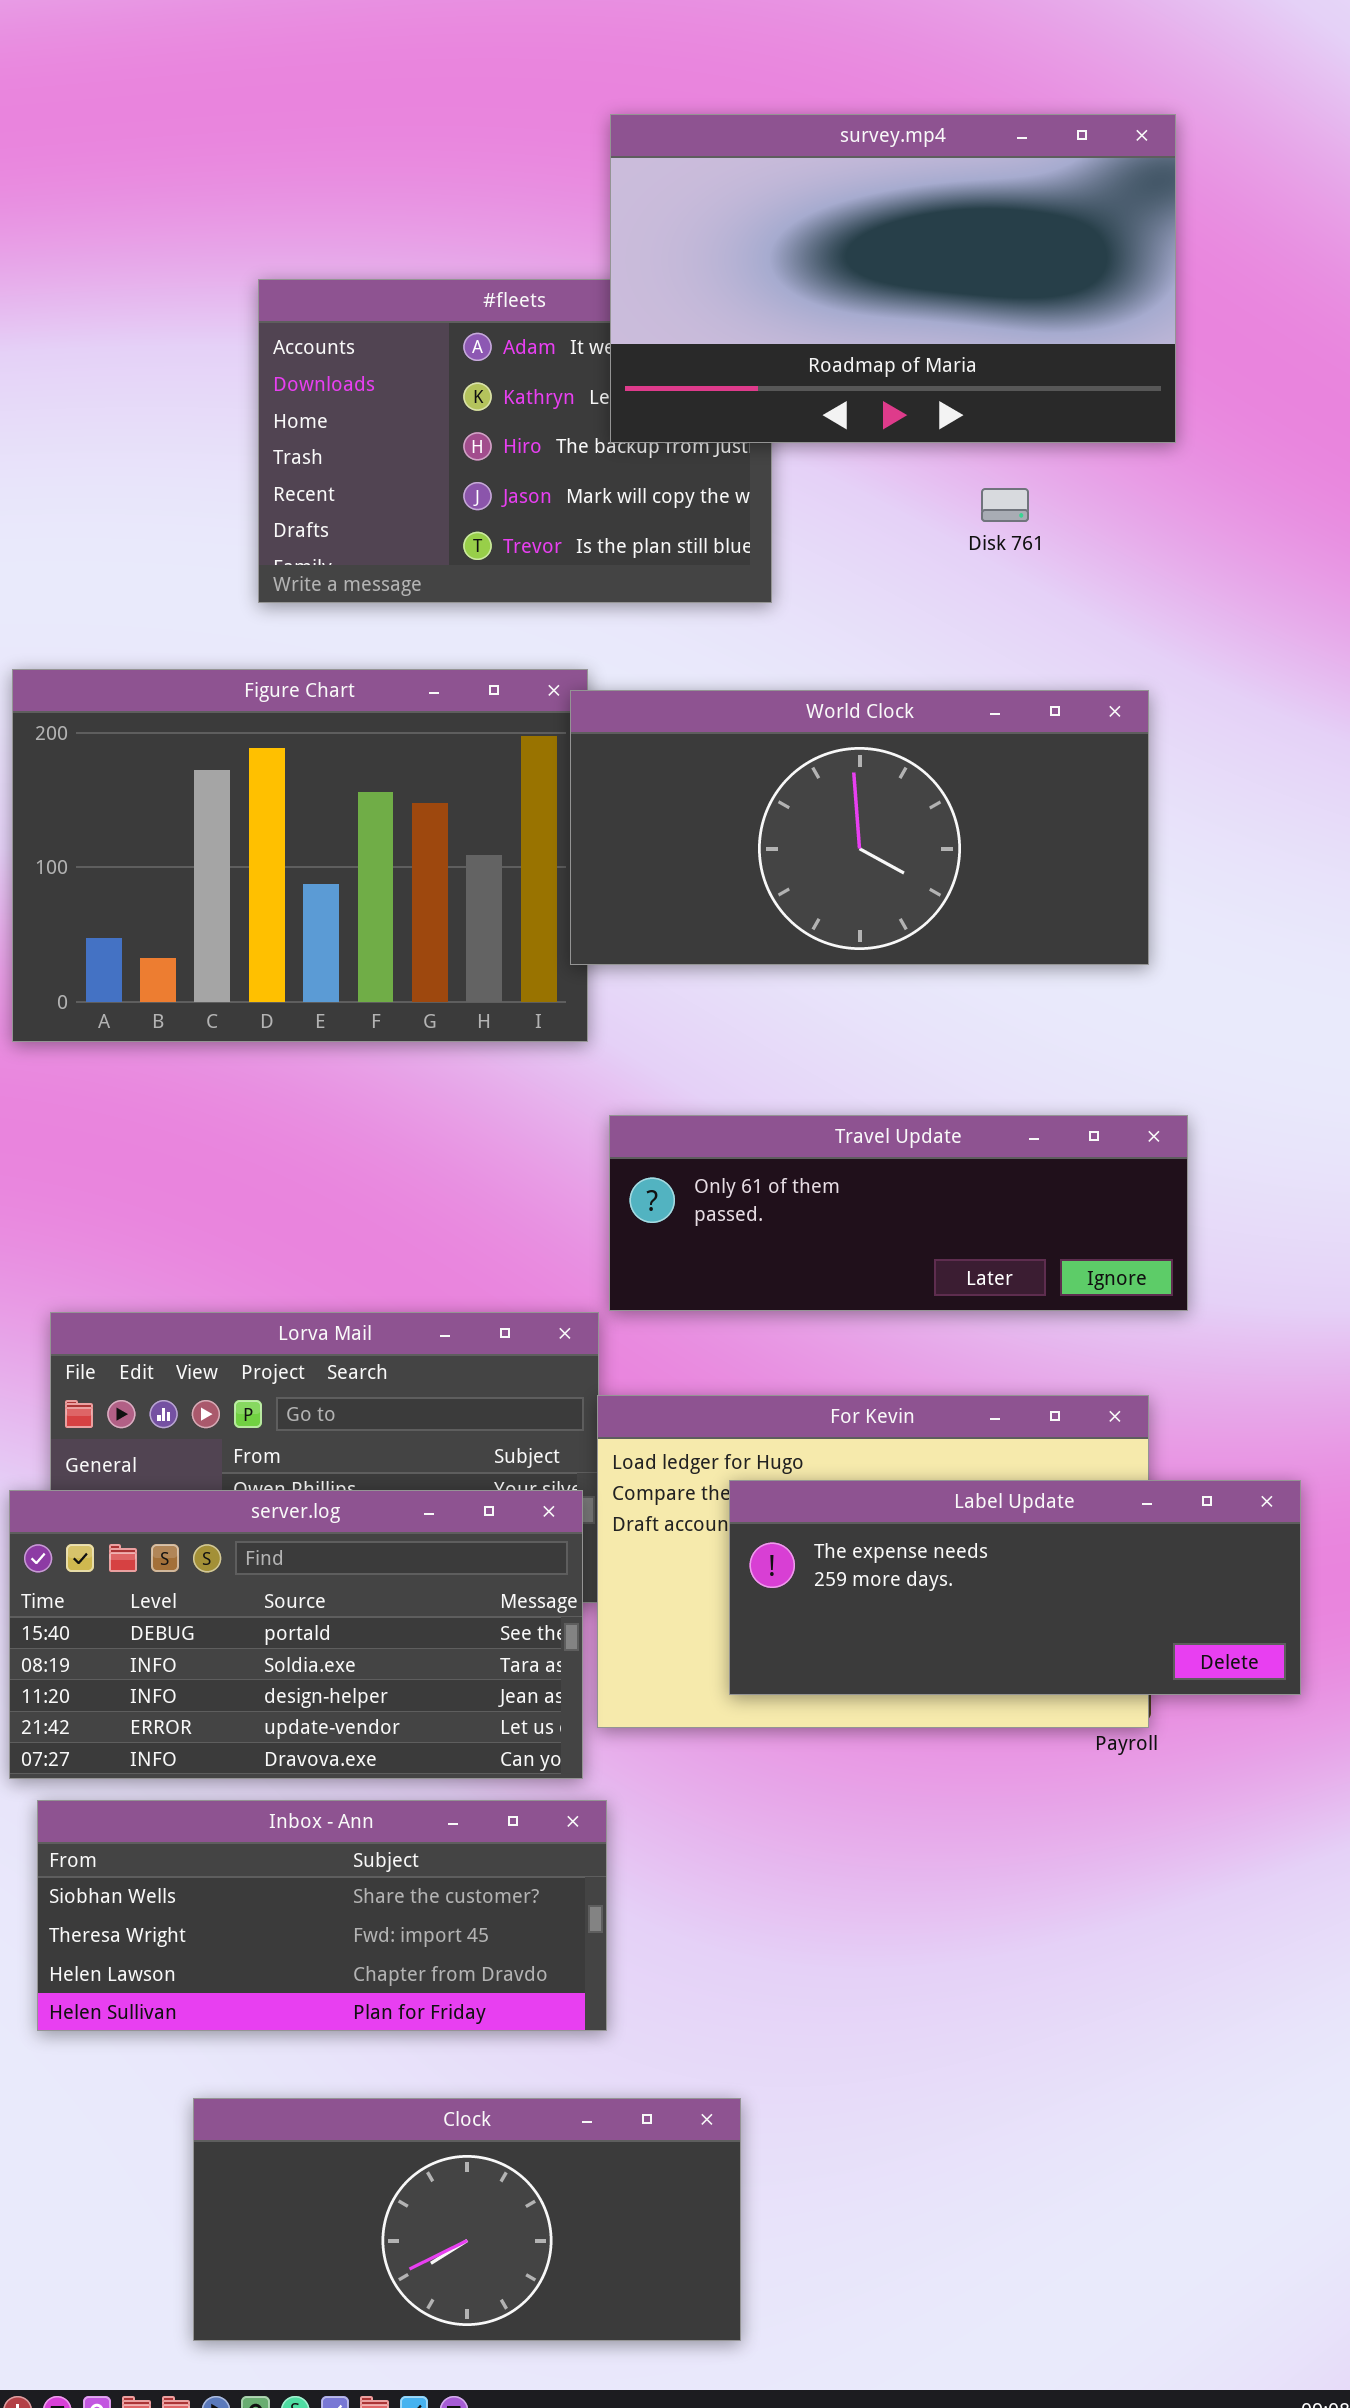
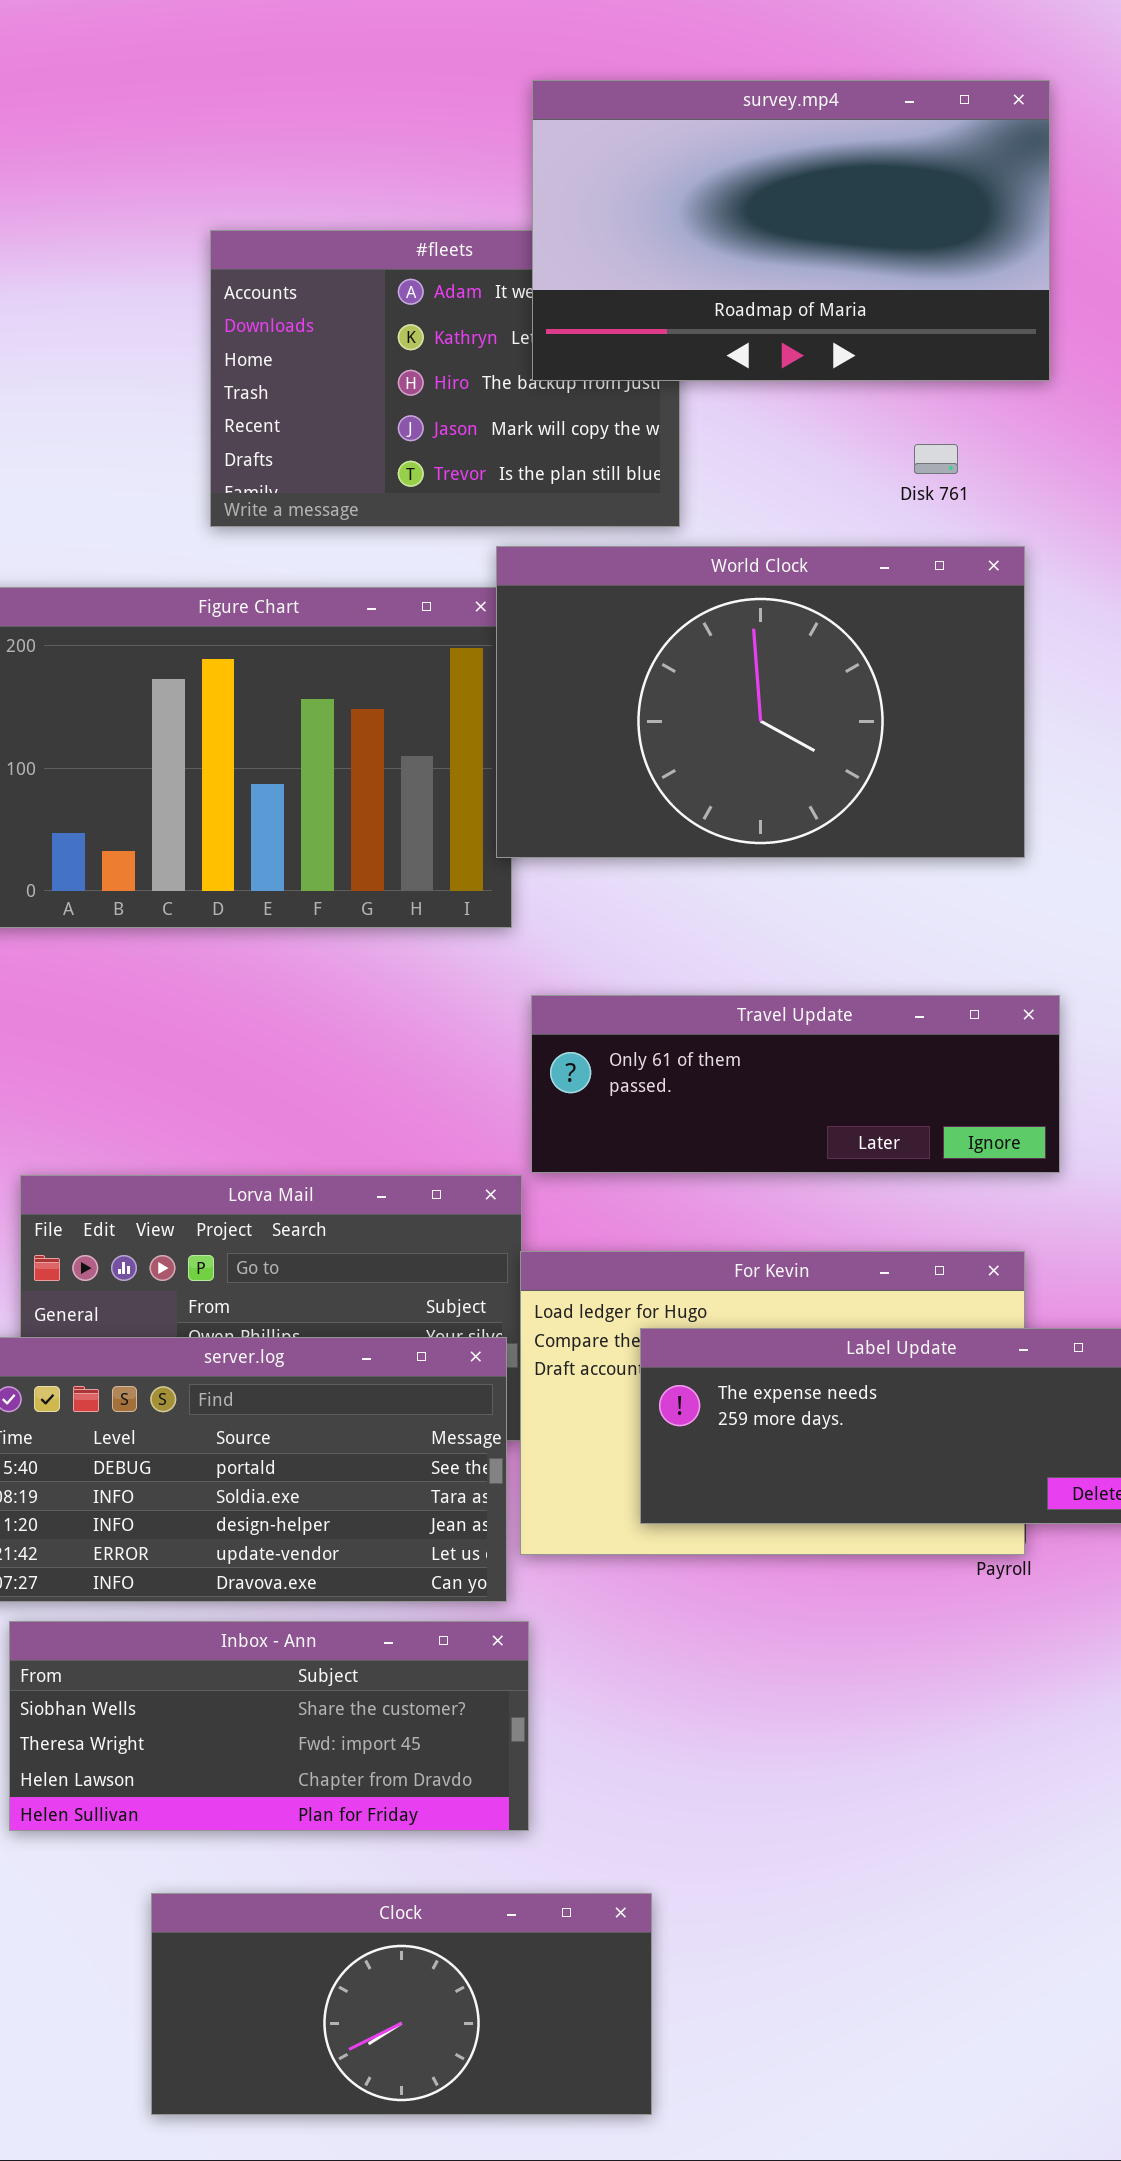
Disk 761: [981,488,1029,522] -> [914,444,958,474], moved
World Clock: [570,690,1149,965] -> [496,546,1025,858], resized

